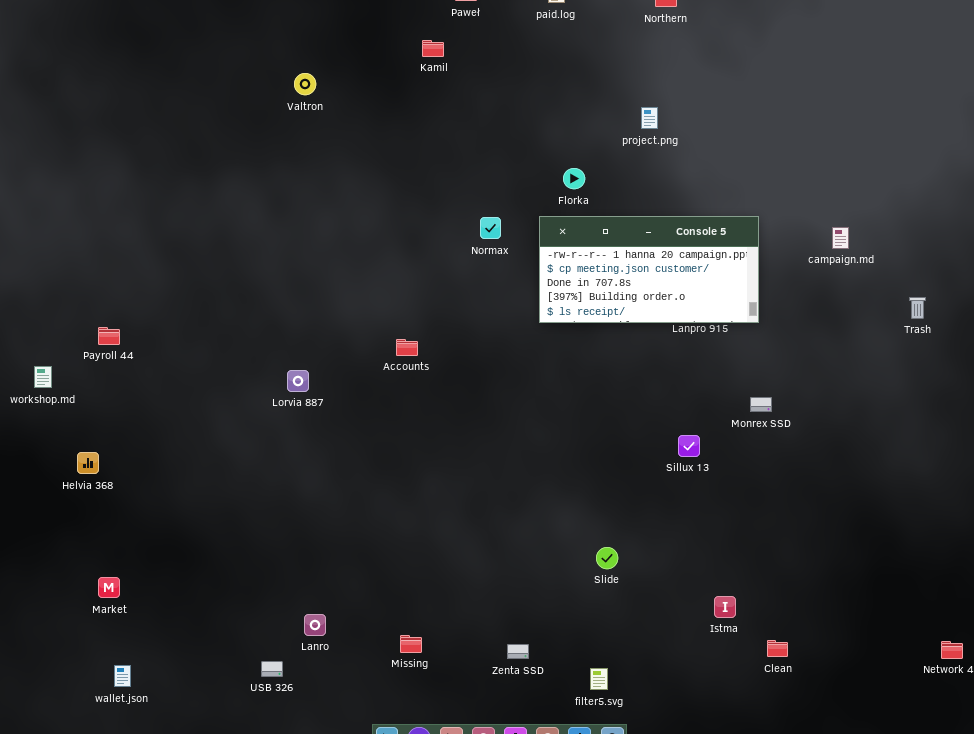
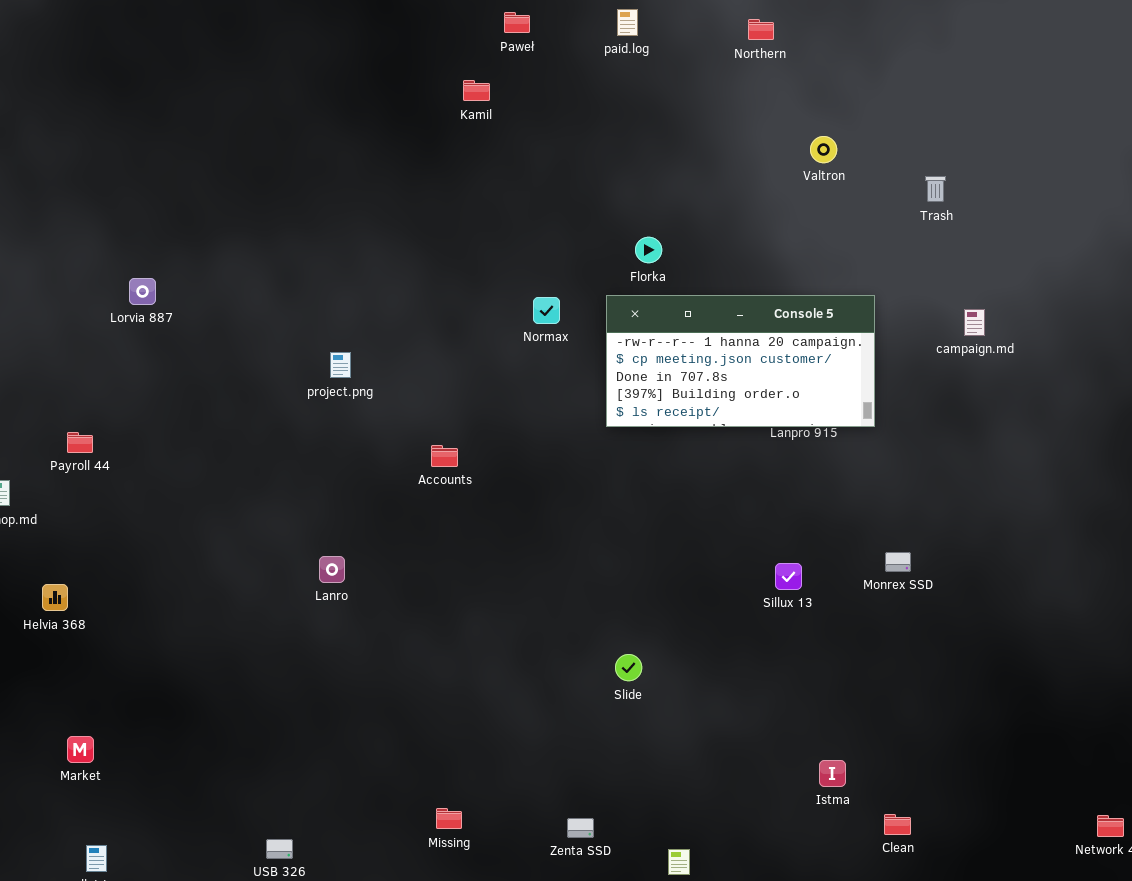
Valtron: [294,73,316,95] -> [810,136,837,163], moved
project.png: [641,107,658,129] -> [330,352,351,378], moved
Trash: [909,297,926,319] -> [925,176,946,202], moved
Lorvia 887: [287,370,309,392] -> [129,278,156,305], moved
Monrex SSD: [750,397,772,412] -> [885,552,911,572], moved
Slide: [596,547,618,569] -> [615,654,642,681], moved
Lanro: [304,614,326,636] -> [319,556,345,583], moved

